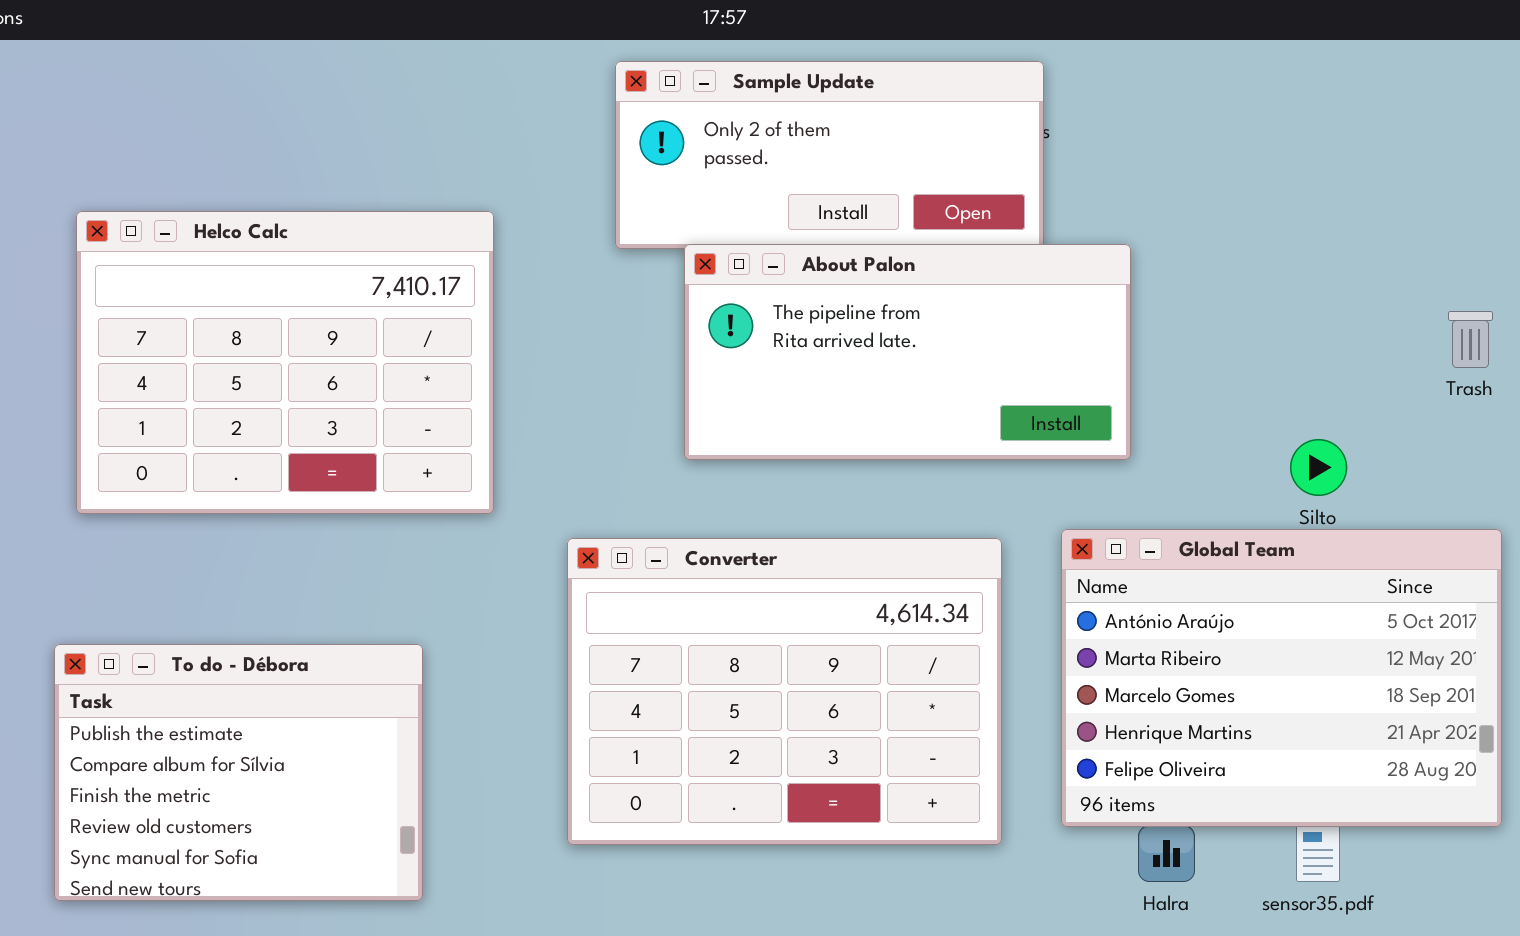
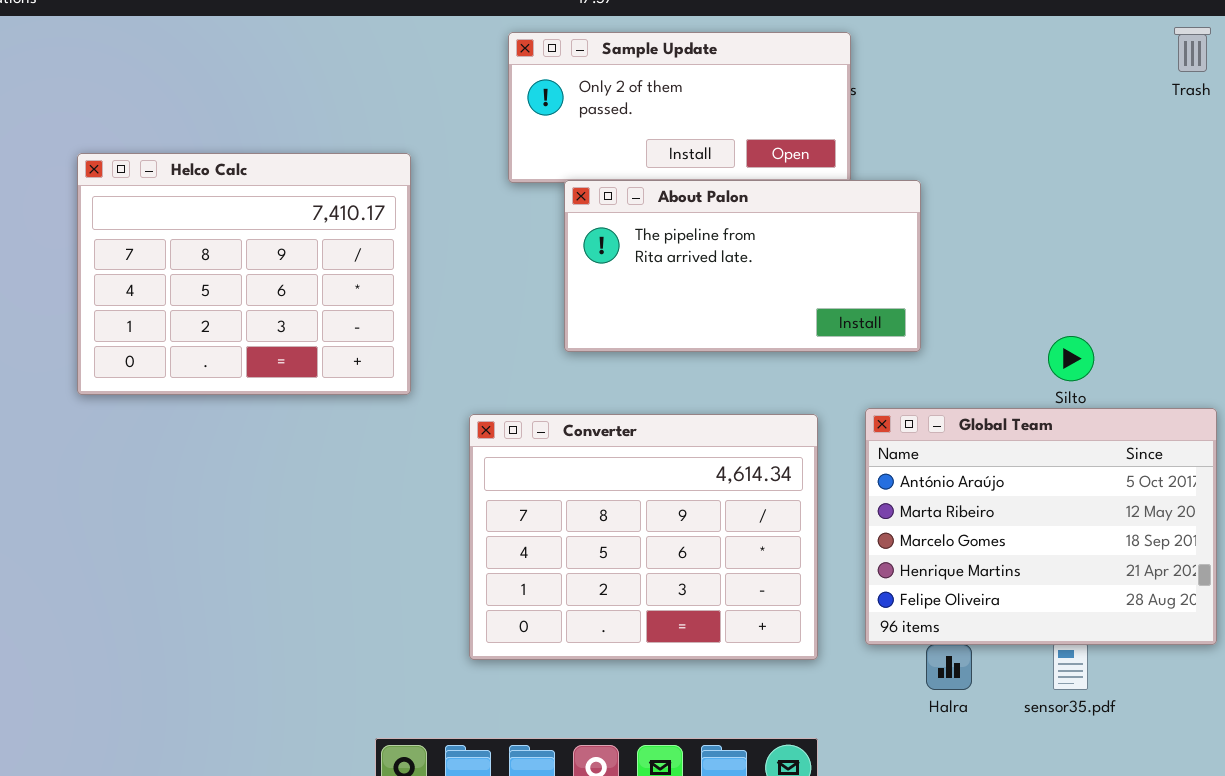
Trash: [1448,311,1493,368] -> [1174,27,1211,72], moved
To do - Débora: [54,644,423,901] -> none, closed

